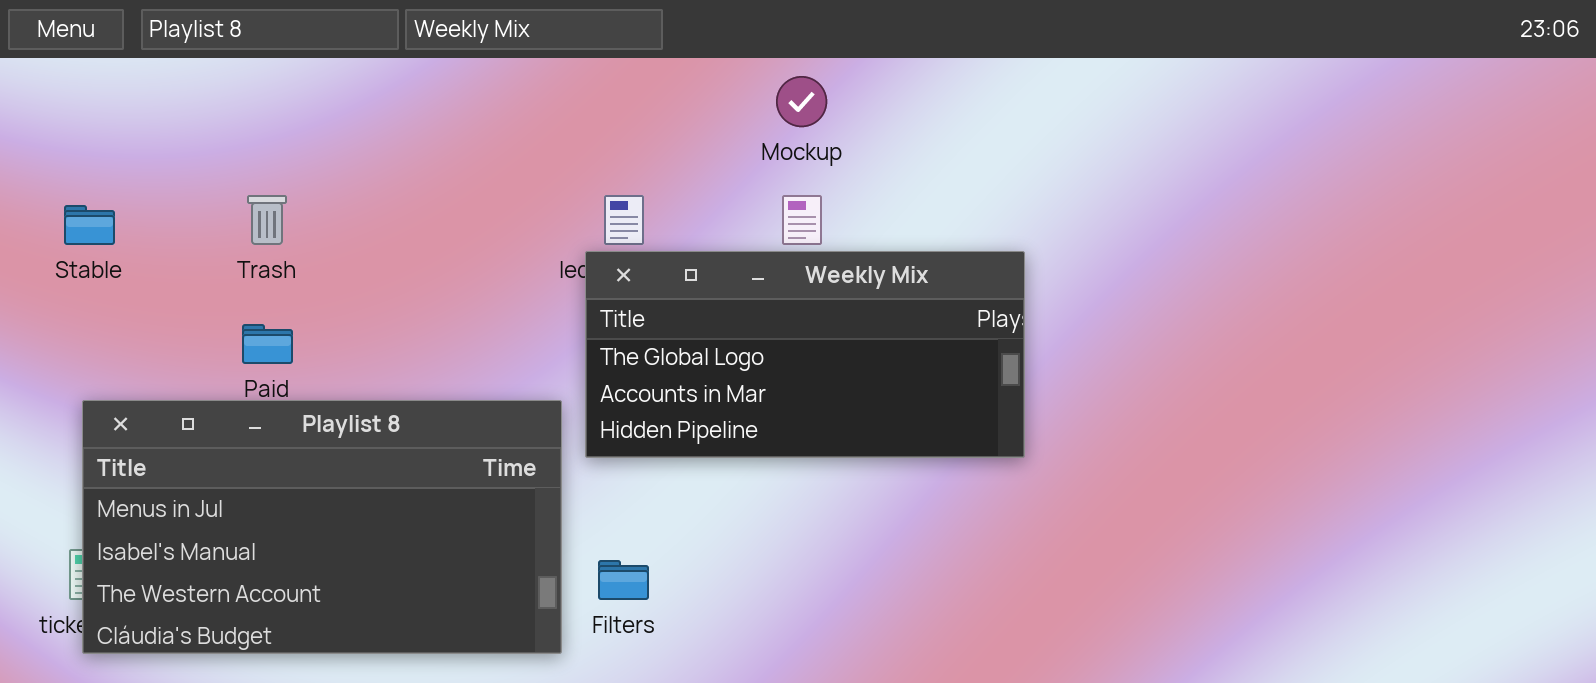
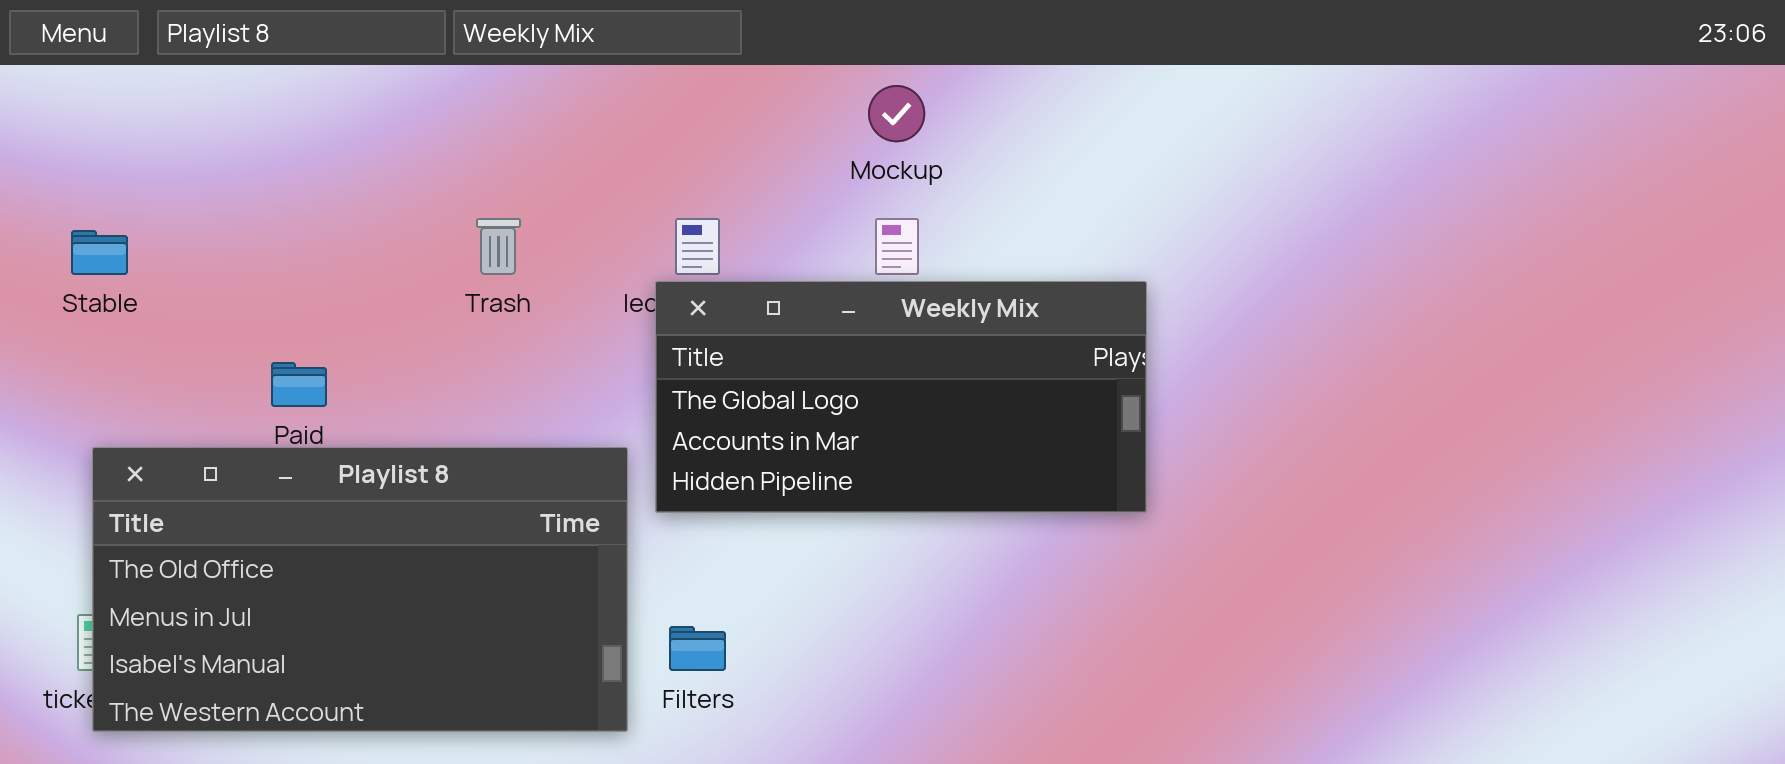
Trash: [247,195,287,245] -> [476,218,521,275], moved
Playlist 8: [82,400,562,654] -> [92,447,628,732], scrolled up 1 row

